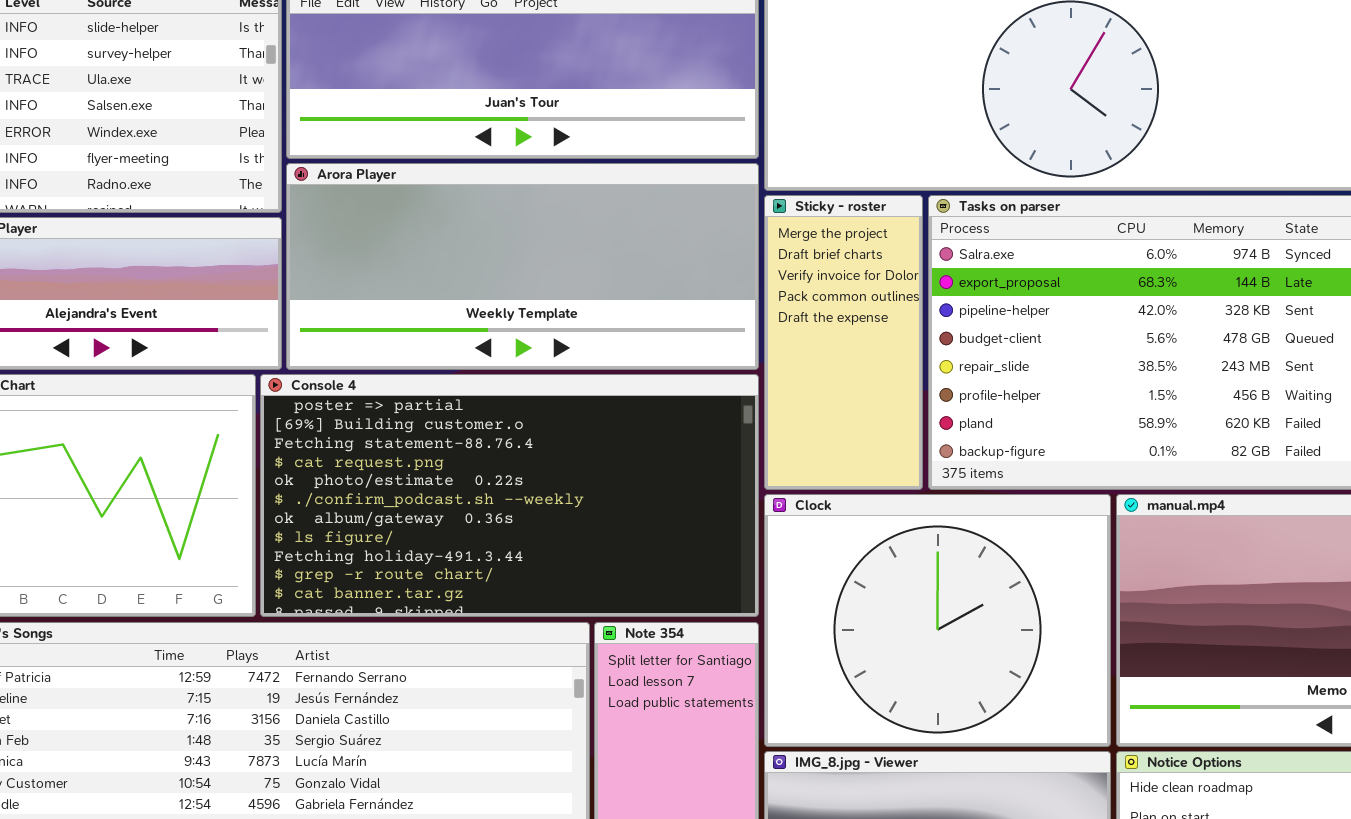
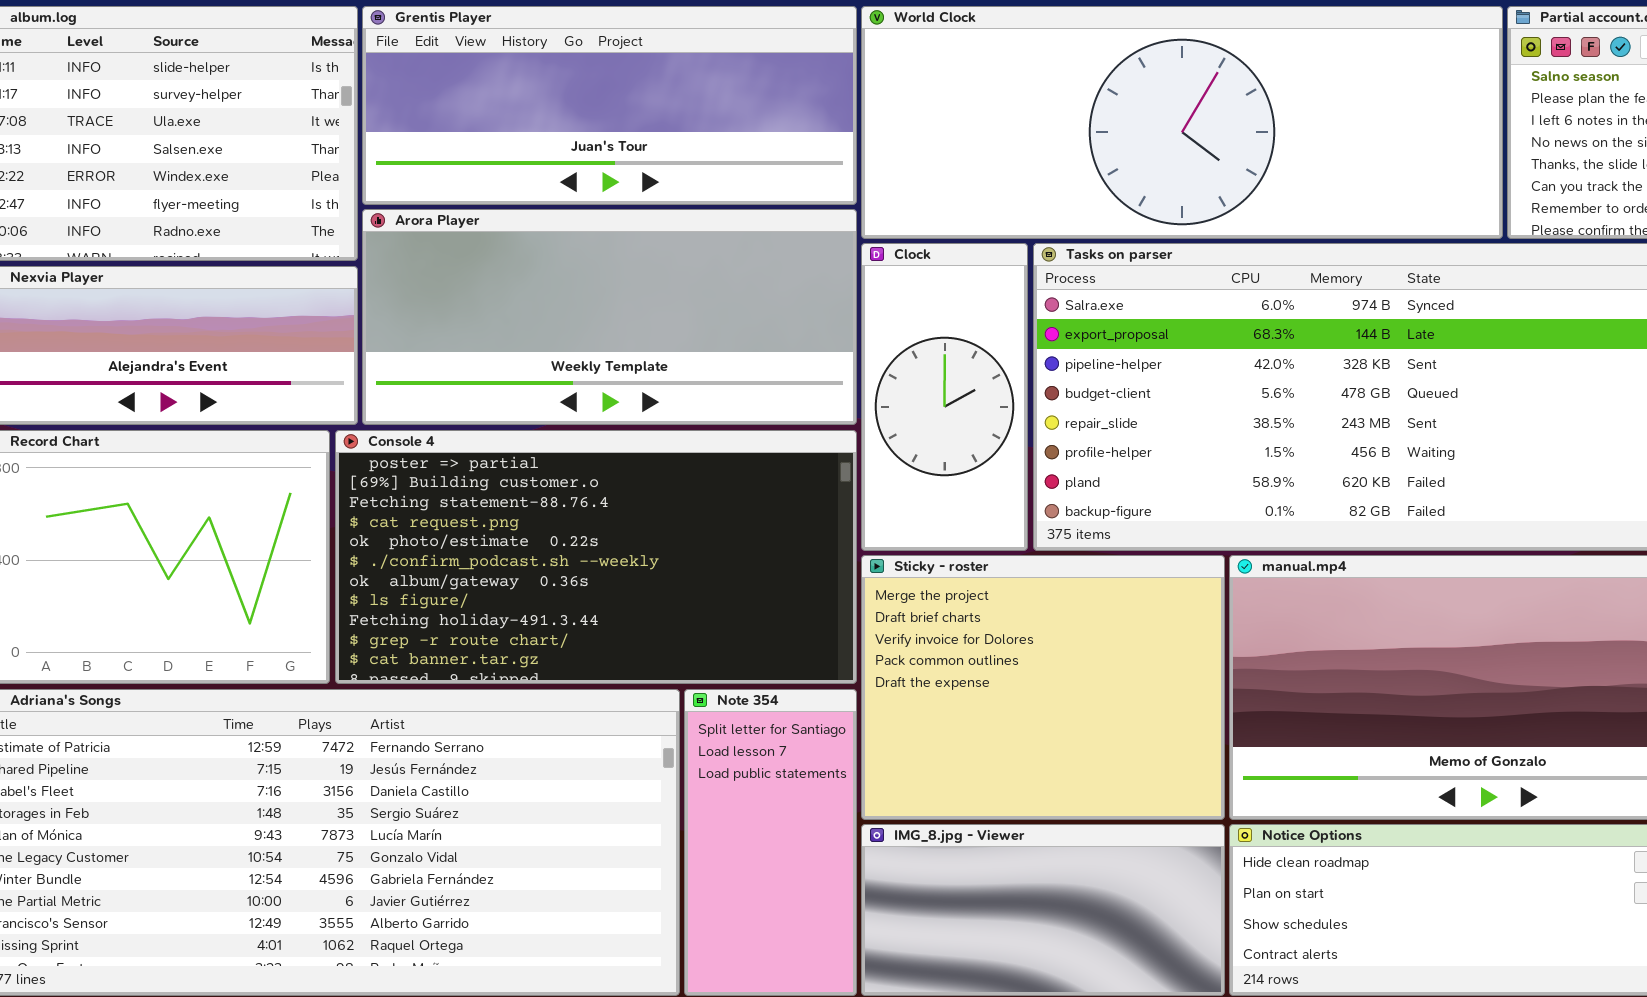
Sticky - roster: [764,195,923,490] -> [861,555,1225,820], moved, resized
Clock: [764,494,1111,747] -> [861,243,1028,551], moved, resized

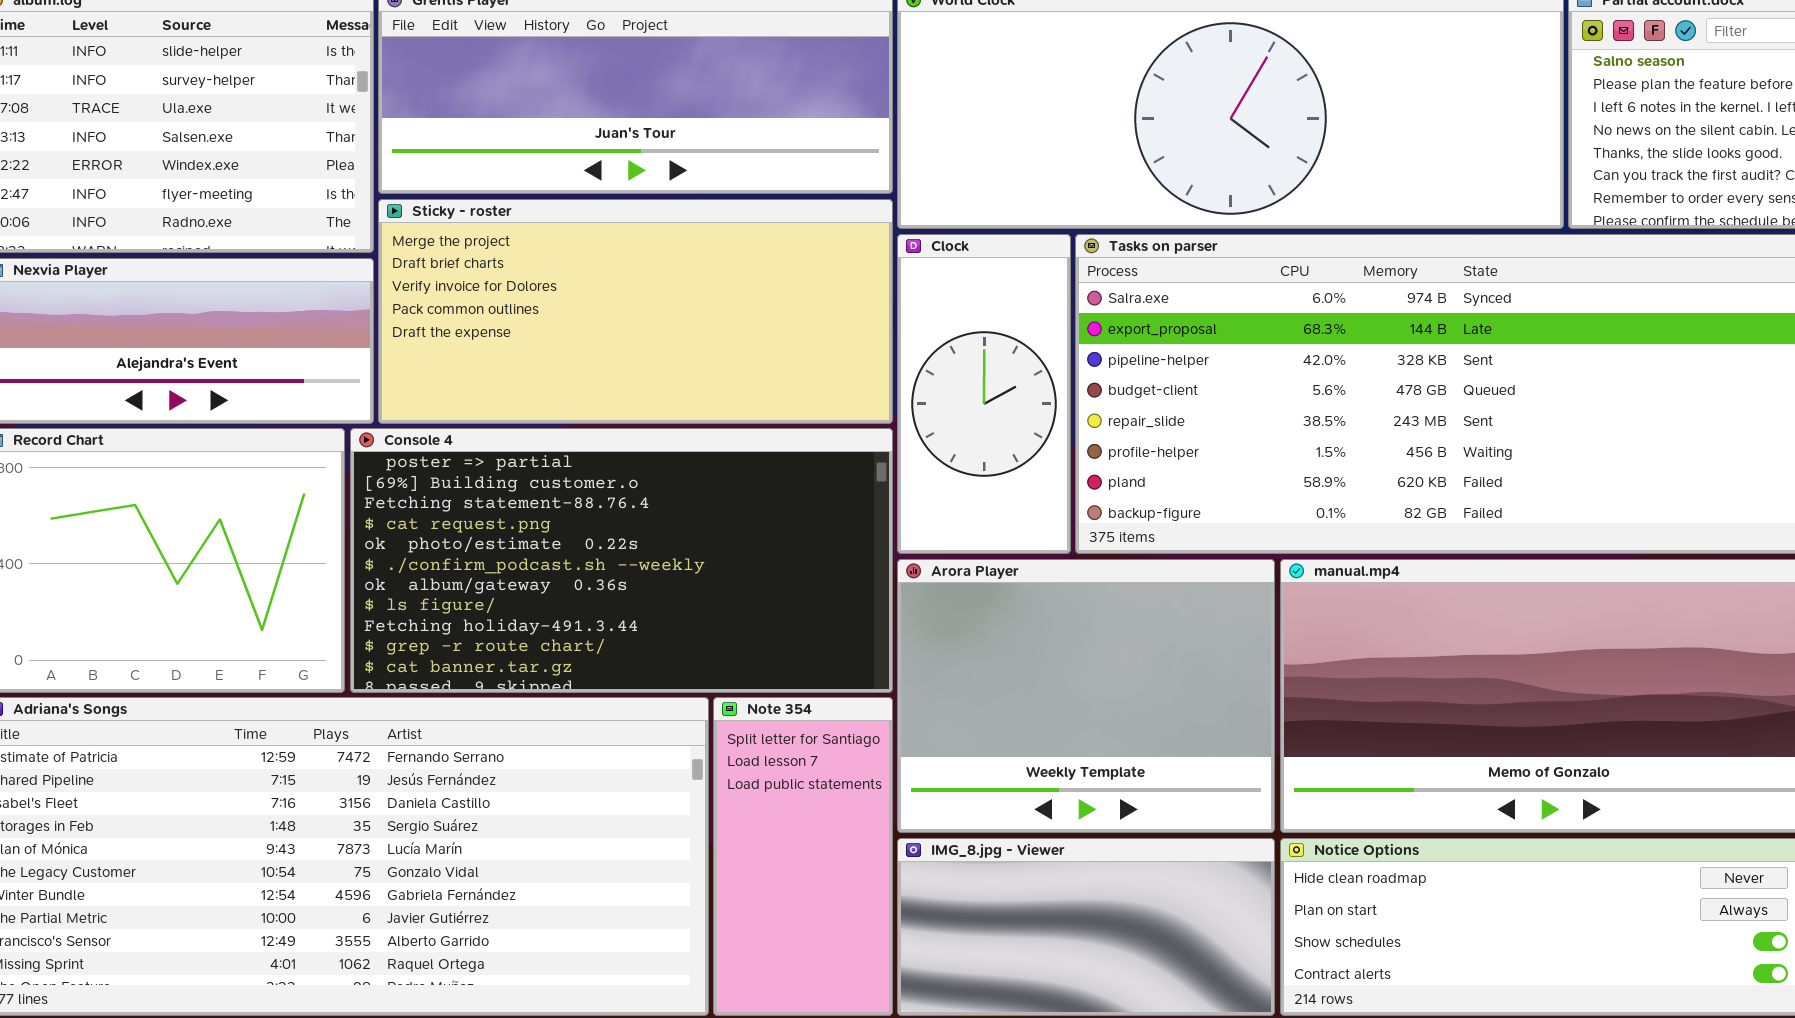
Arora Player: [362,209,857,425] -> [897,559,1275,833], moved, resized
Sticky - roster: [861,555,1225,820] -> [378,199,893,424], moved, resized

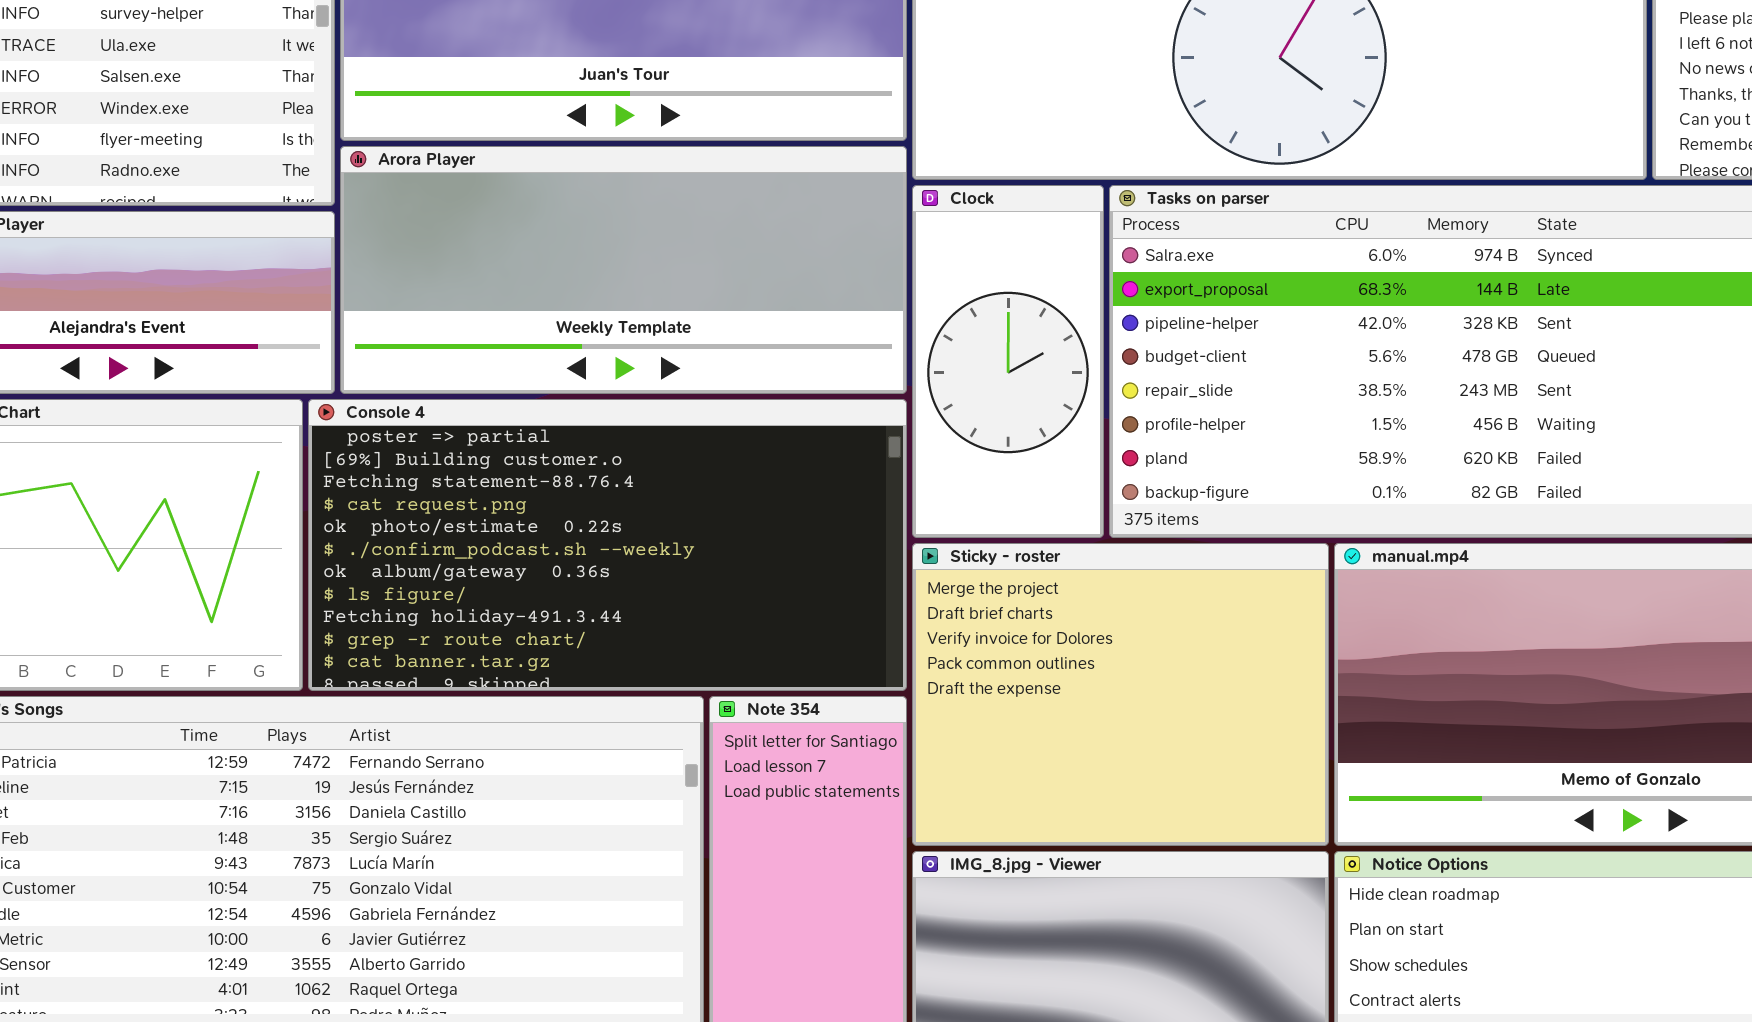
Sticky - roster: [378,199,893,424] -> [912,543,1329,846], moved, resized
Arora Player: [897,559,1275,833] -> [340,146,907,394], moved, resized

